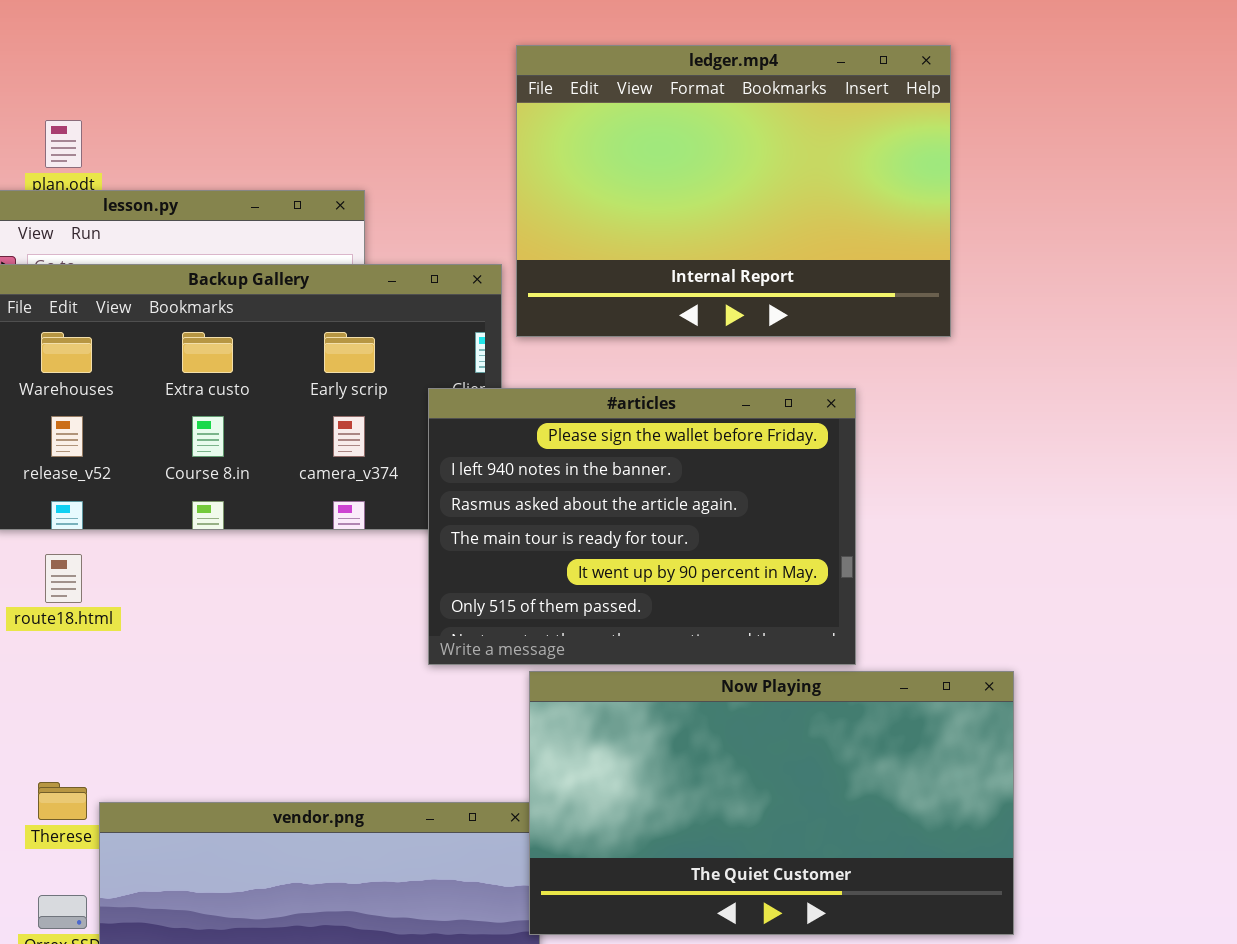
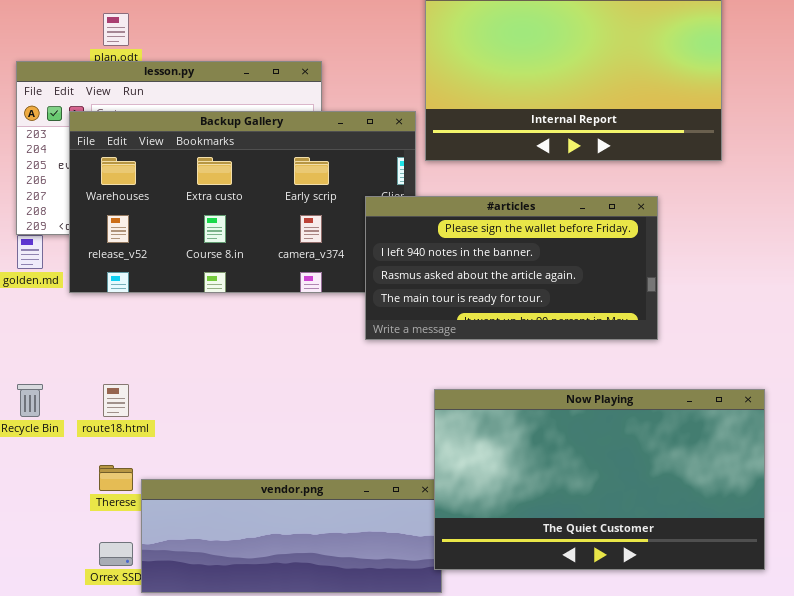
#articles: [428,388,856,665] -> [365,196,658,340], resized
route18.html: [45,554,82,603] -> [103,384,129,417], moved

